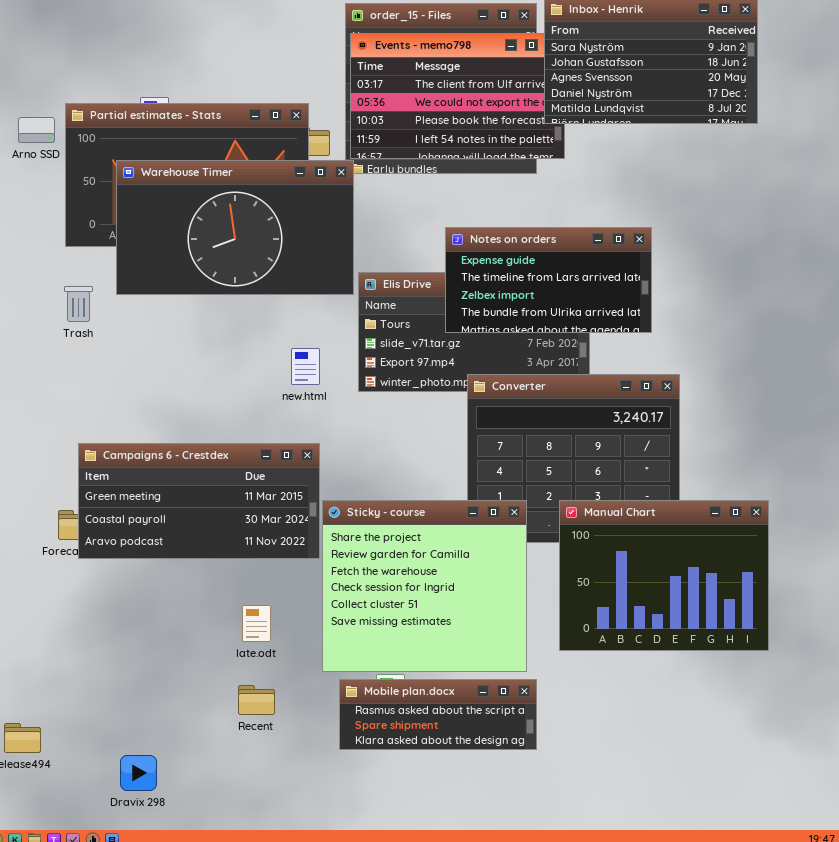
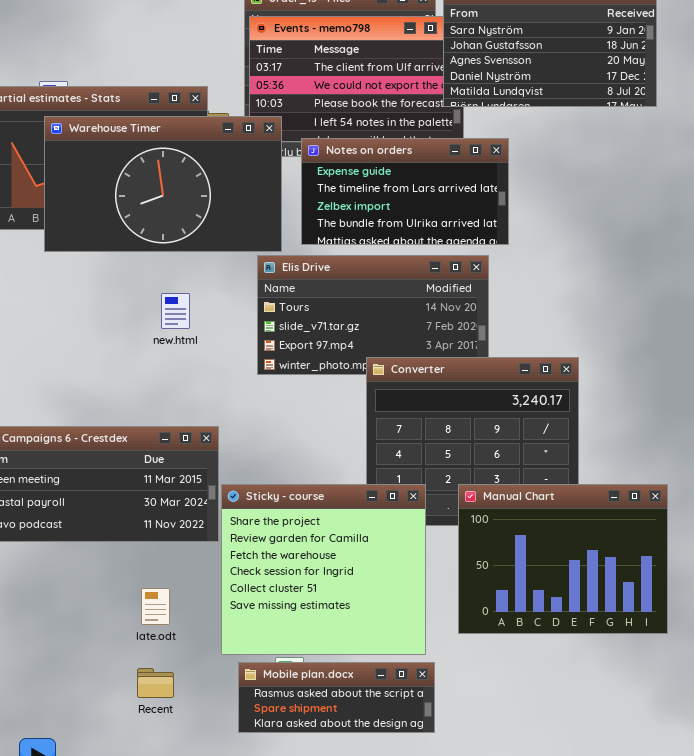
Warehouse Timer: [116,160,354,295] -> [44,116,282,252], moved
Notes on orders: [445,227,652,333] -> [301,138,509,245], moved
new.html: [291,348,320,385] -> [161,293,190,329], moved

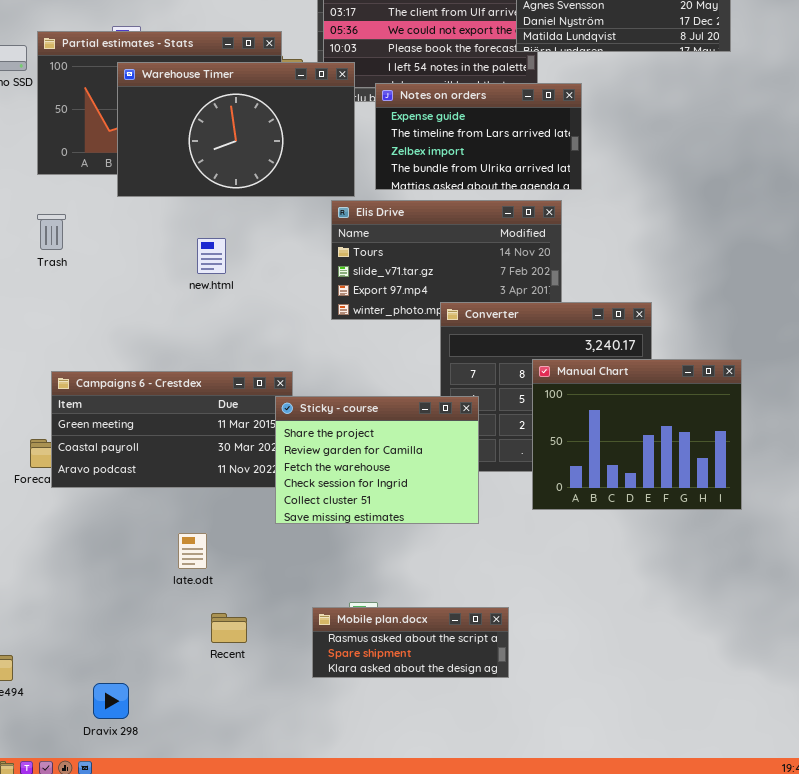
new.html: [161,293,190,329] -> [197,238,226,274], moved
Sticky - course: [221,484,426,655] -> [275,396,479,524], moved, resized
Manual Chart: [458,484,668,634] -> [532,359,742,510], moved
late.odt: [141,588,170,625] -> [178,533,207,569], moved

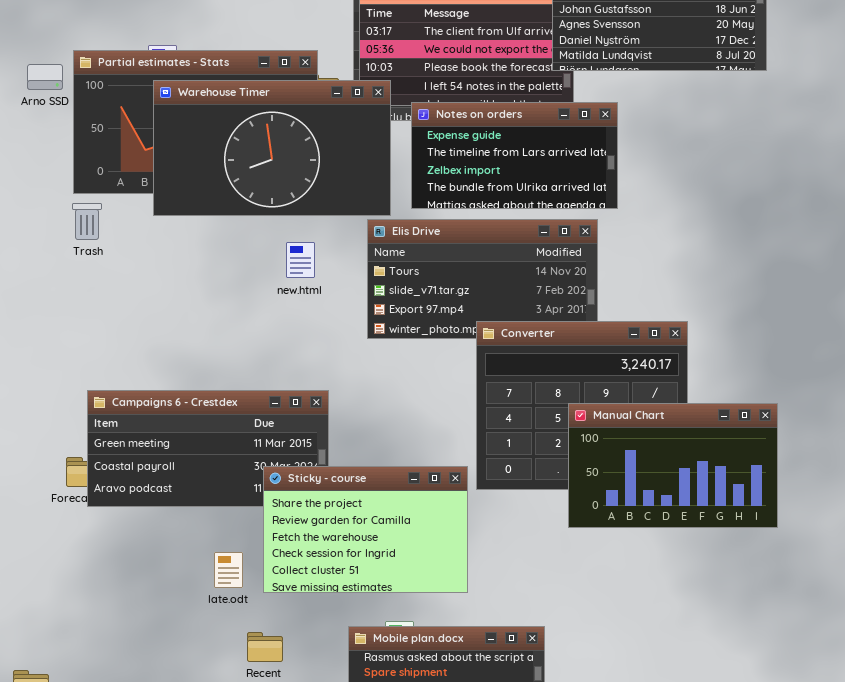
Trash: [37,214,66,250] -> [72,203,102,240], moved
new.html: [197,238,226,274] -> [286,242,315,278], moved
Manual Chart: [532,359,742,510] -> [568,403,778,528], resized
Sticky - course: [275,396,479,524] -> [263,466,468,593], moved

